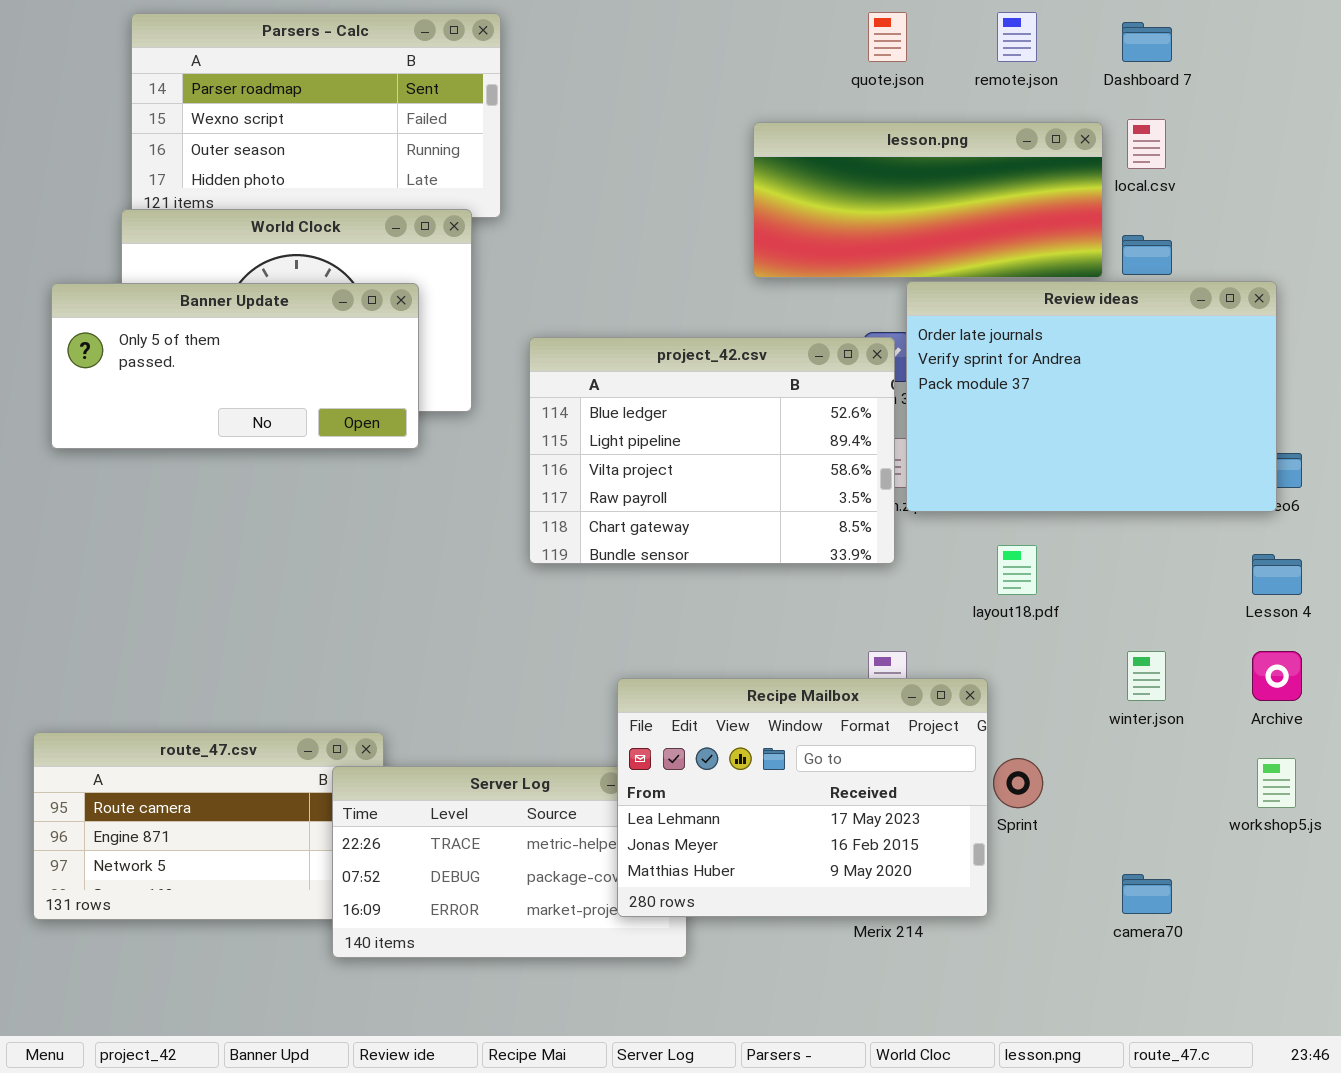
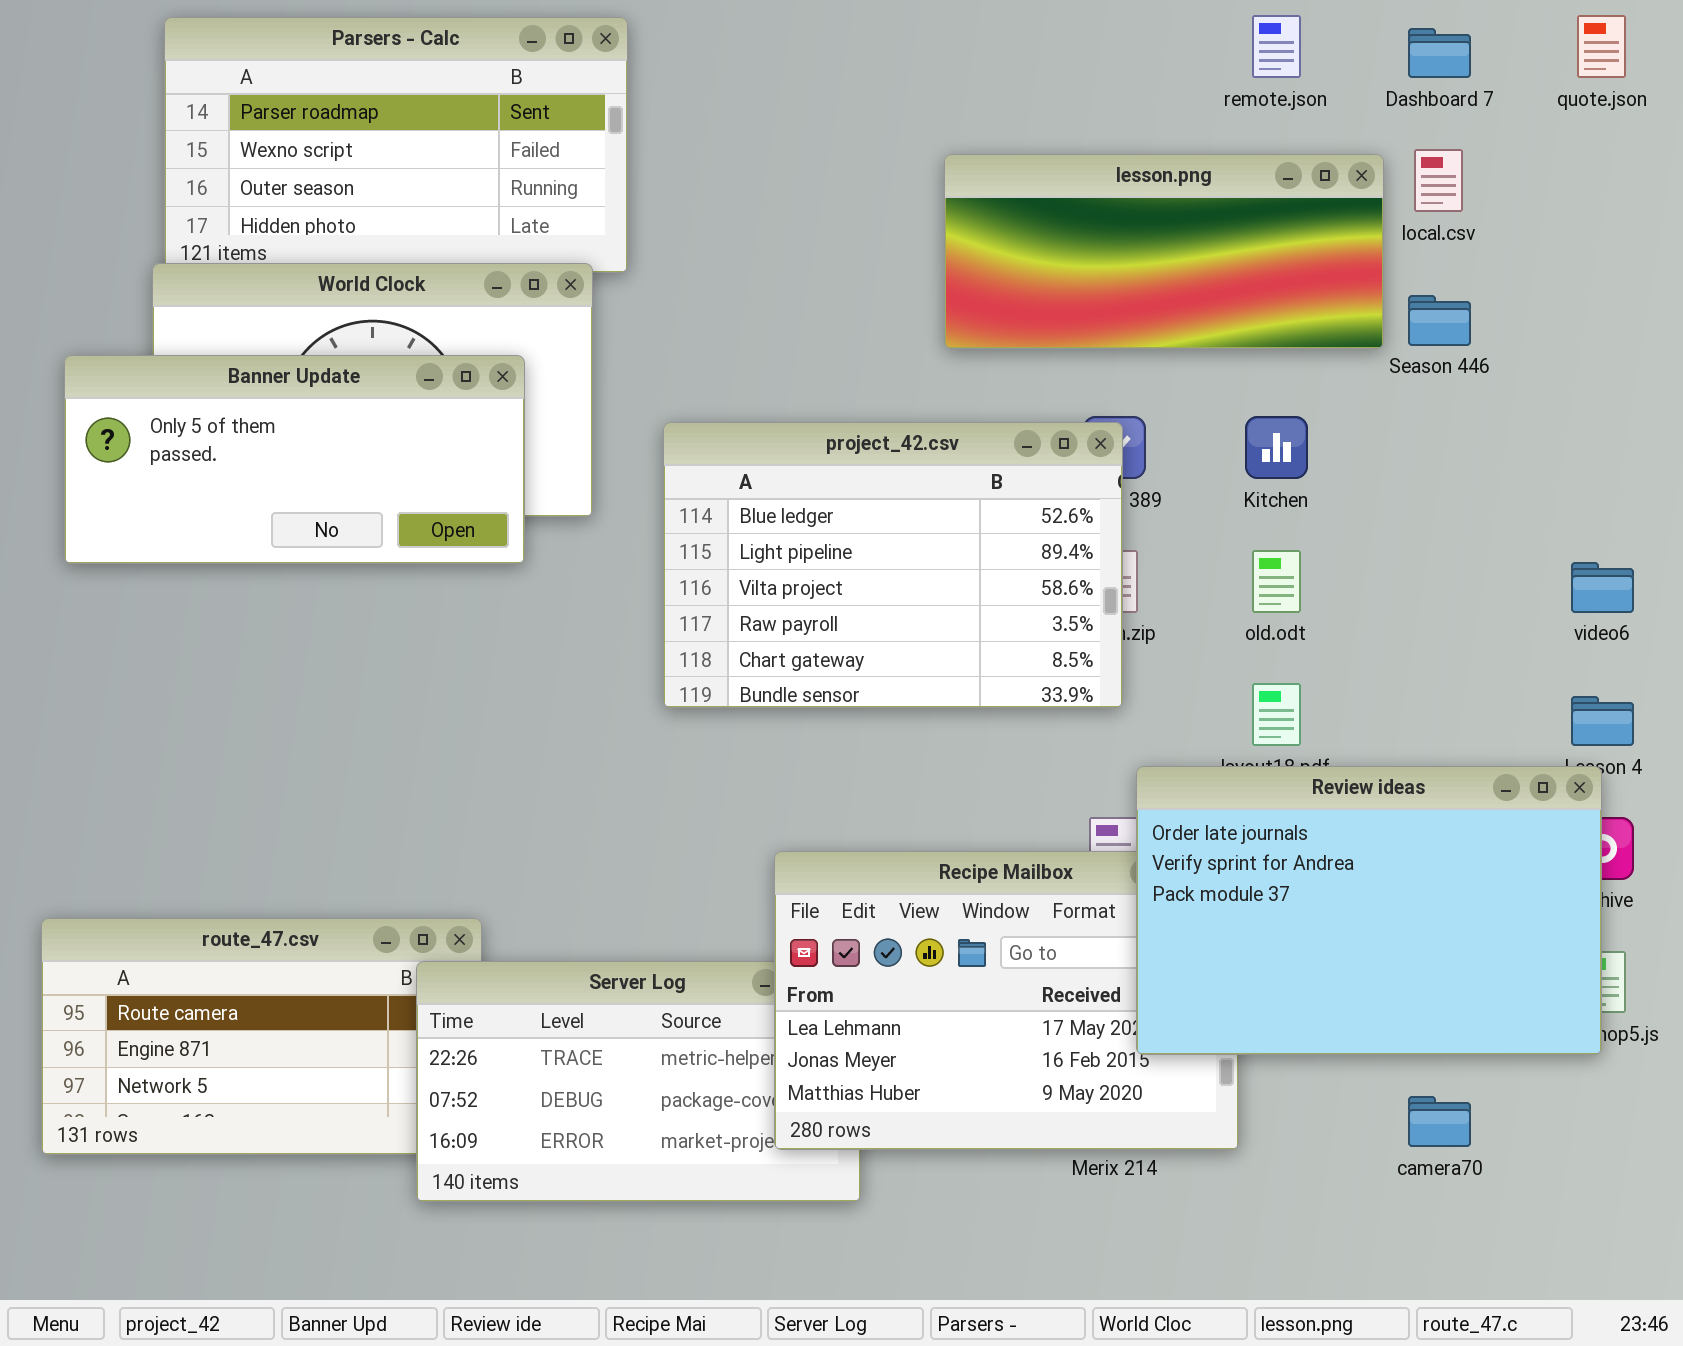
quote.json: [868,12,907,62] -> [1577,15,1626,78], moved
Review ideas: [906,281,1277,512] -> [1136,766,1602,1055], moved

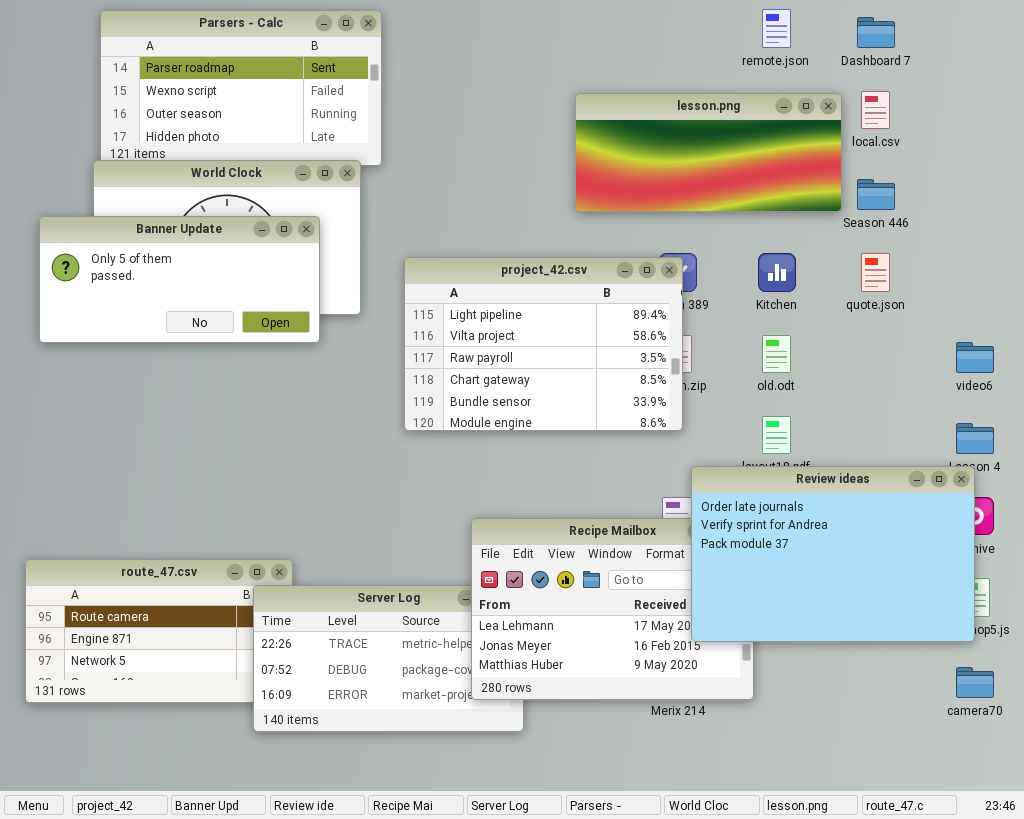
quote.json: [1577,15,1626,78] -> [861,253,890,292], moved
project_42.csv: [663,422,1123,708] -> [404,257,683,431], scrolled down 1 row
camera70: [1408,1096,1471,1147] -> [956,667,994,698], moved

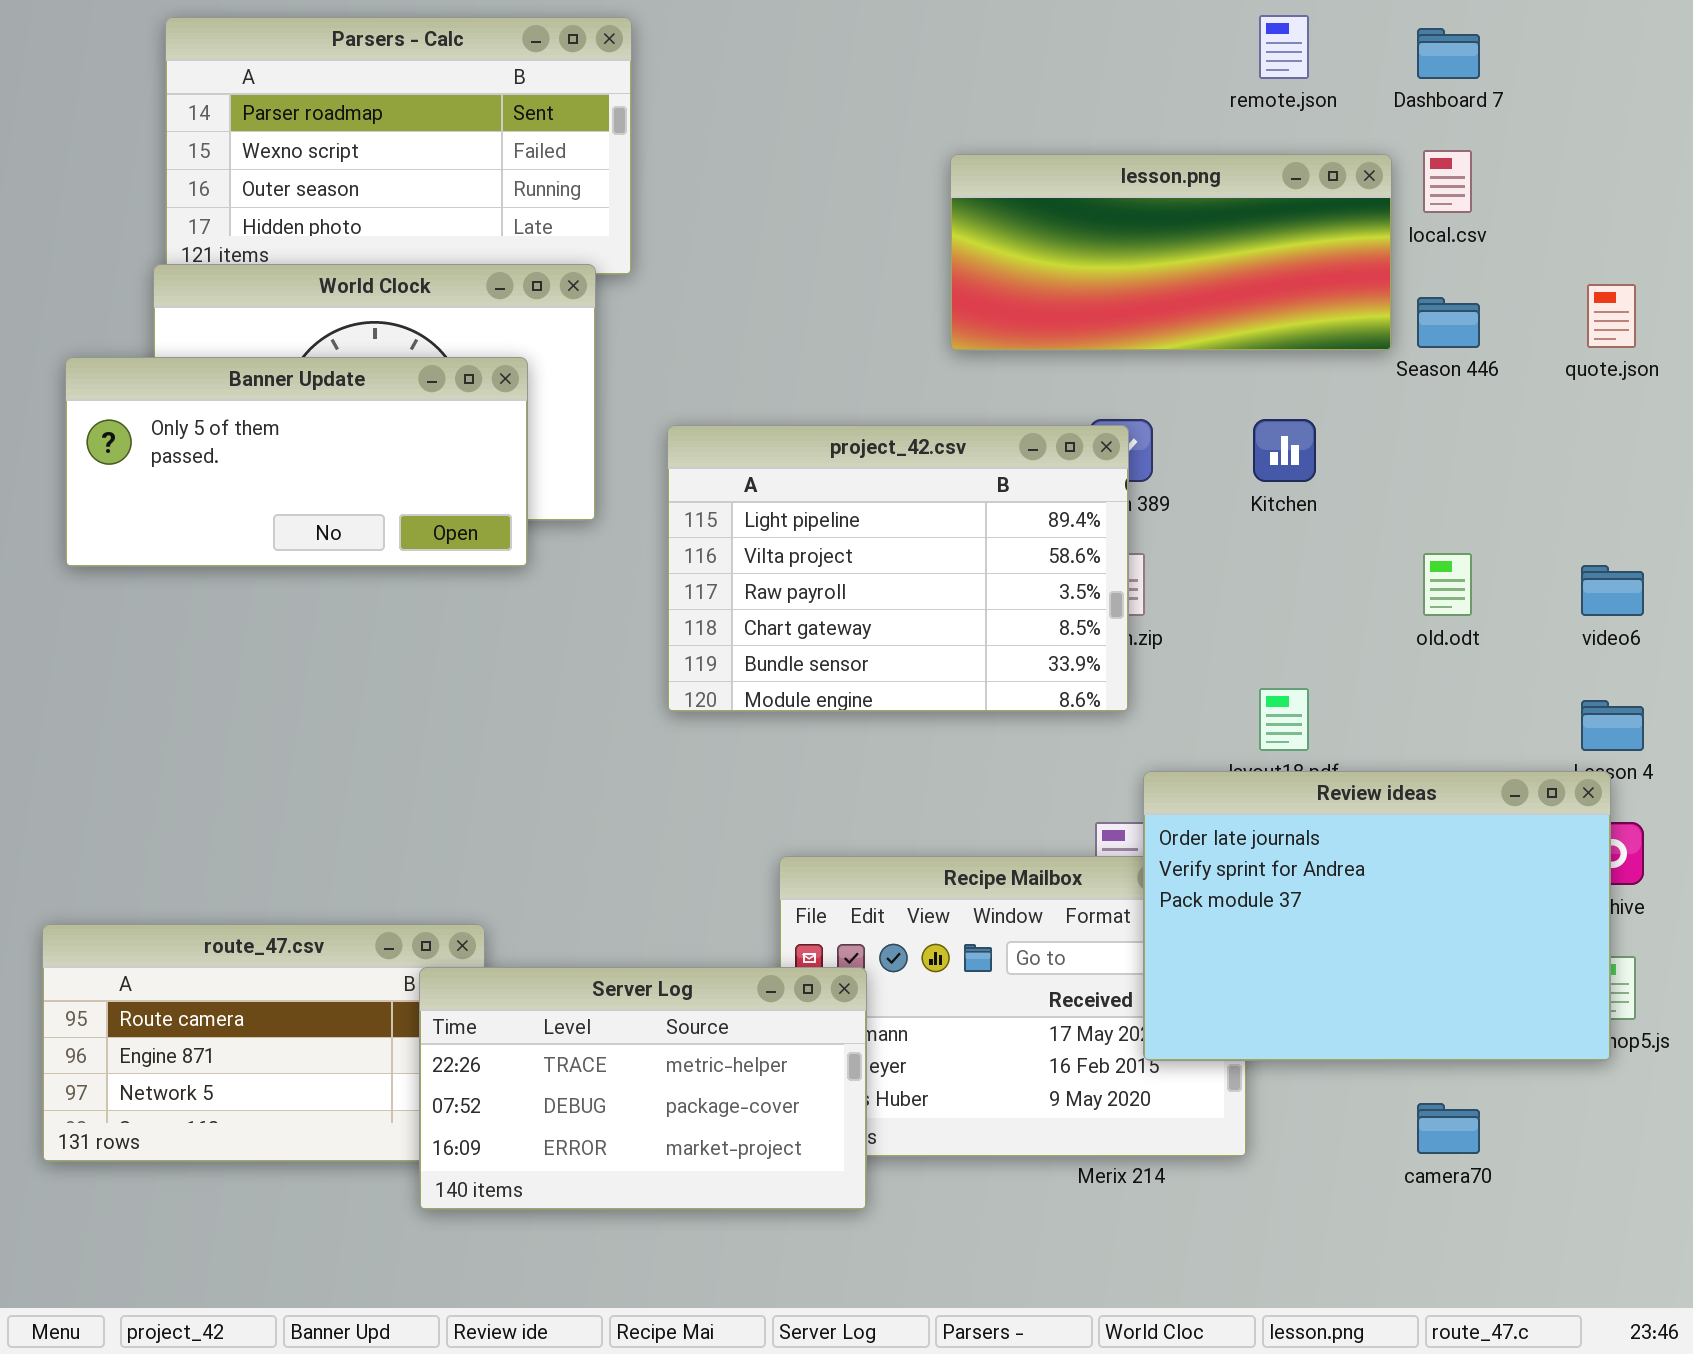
quote.json: [861,253,890,292] -> [1587,284,1636,348], moved
old.odt: [762,335,791,373] -> [1423,553,1472,616], moved
Server Log: [253,585,524,732] -> [419,967,867,1210], raised
camera70: [956,667,994,698] -> [1417,1103,1480,1154], moved

